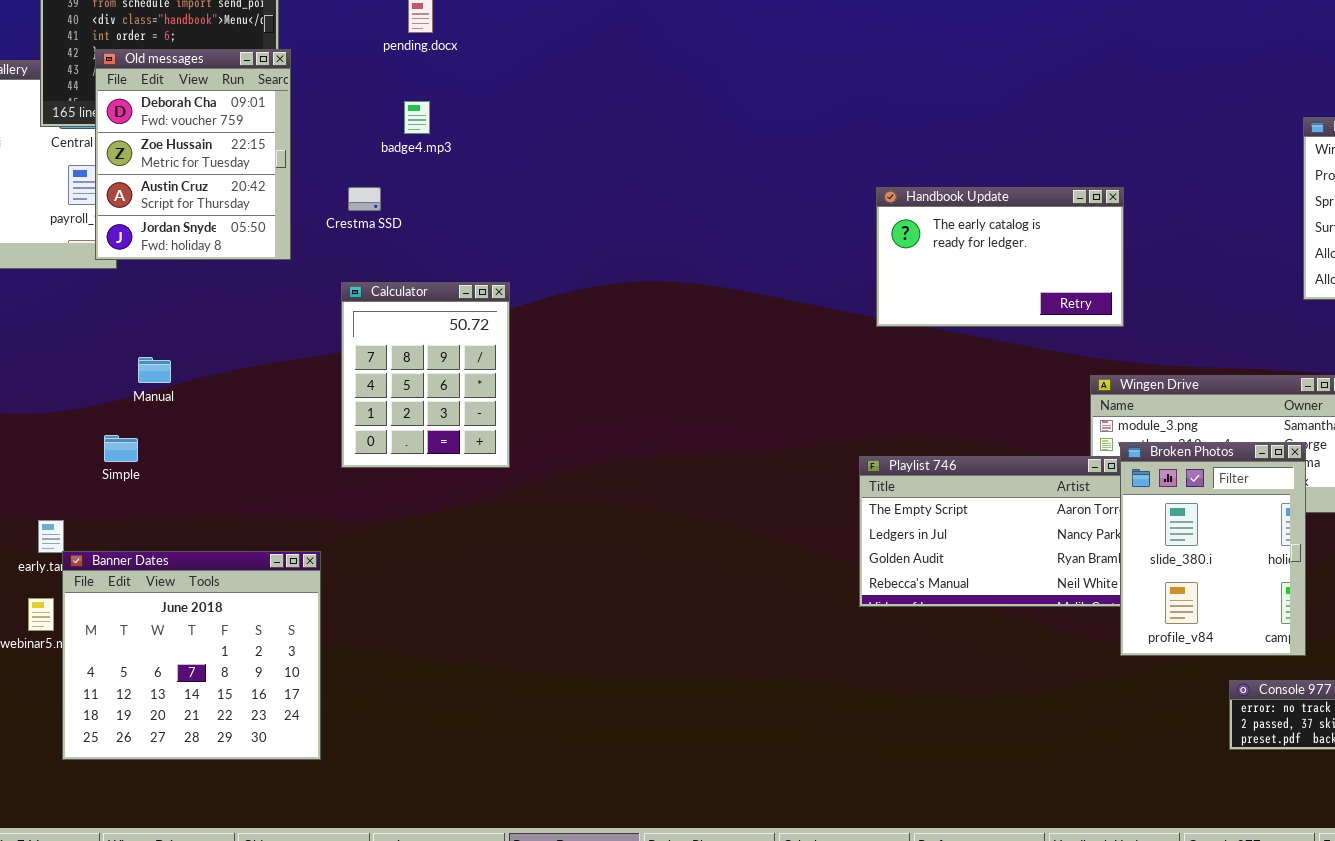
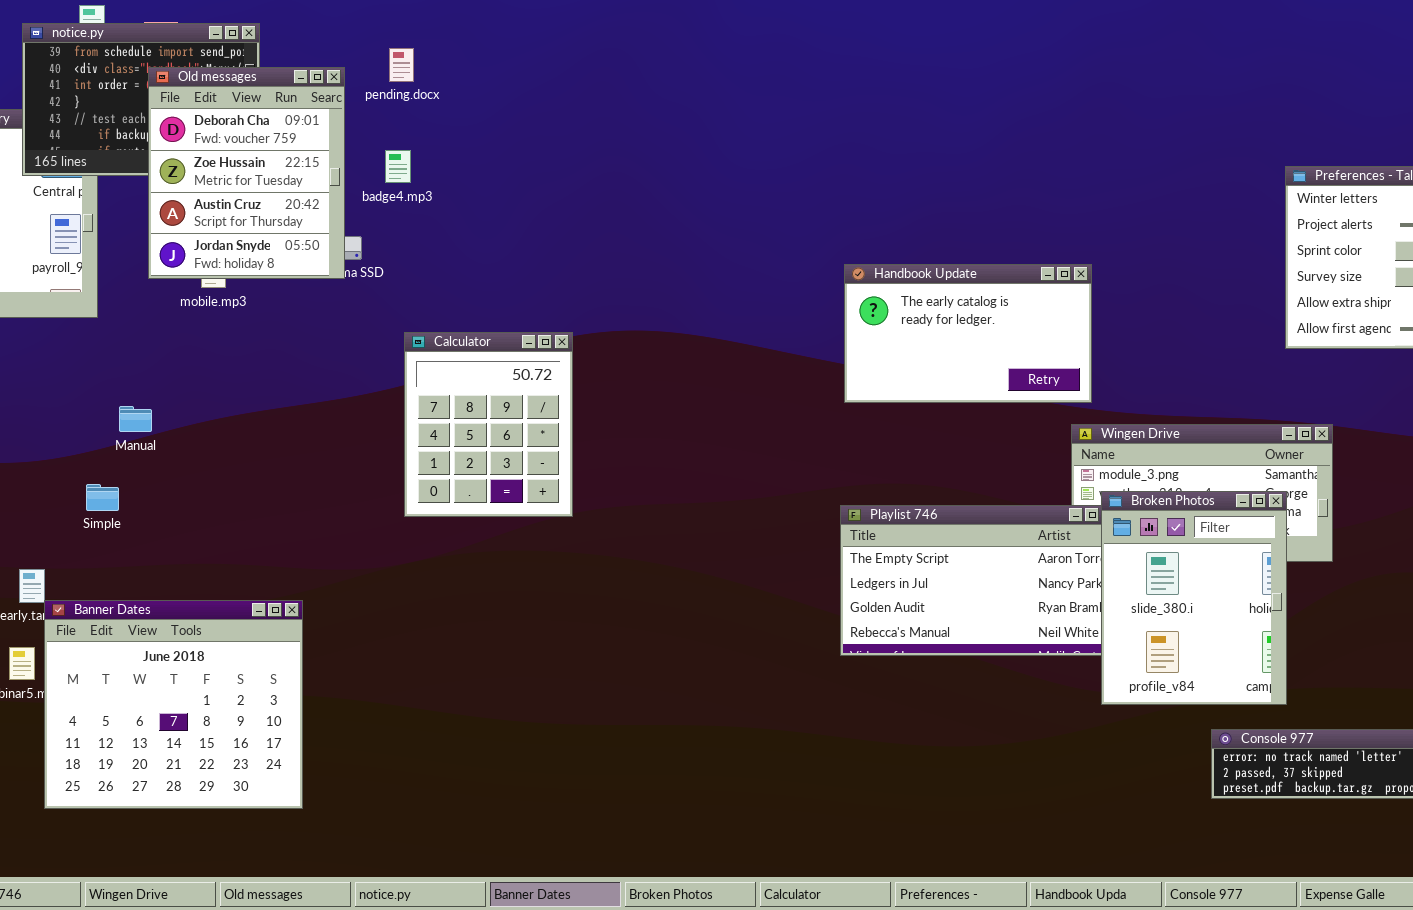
Old messages: [95,49,291,260] -> [148,67,345,279], moved
Handbook Update: [876,187,1124,327] -> [844,264,1092,403], moved
Calculator: [341,282,510,468] -> [404,332,573,517], moved

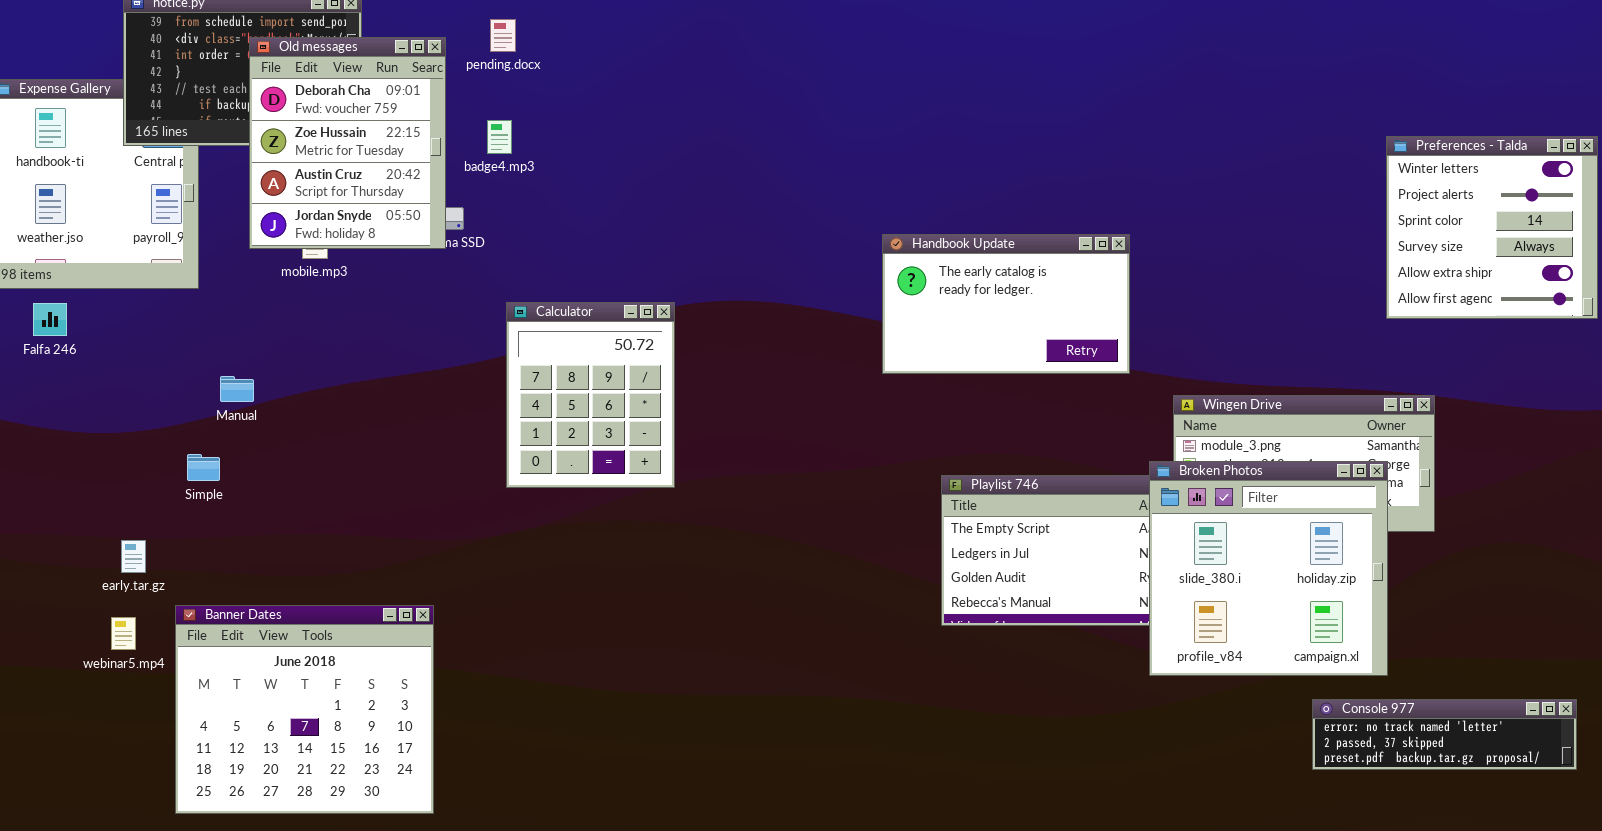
Handbook Update: [844,264,1092,403] -> [882,234,1130,374], moved
Broken Photos: [1101,491,1287,705] -> [1149,461,1388,676], resized
Banner Dates: [44,600,303,809] -> [175,605,434,814], moved

